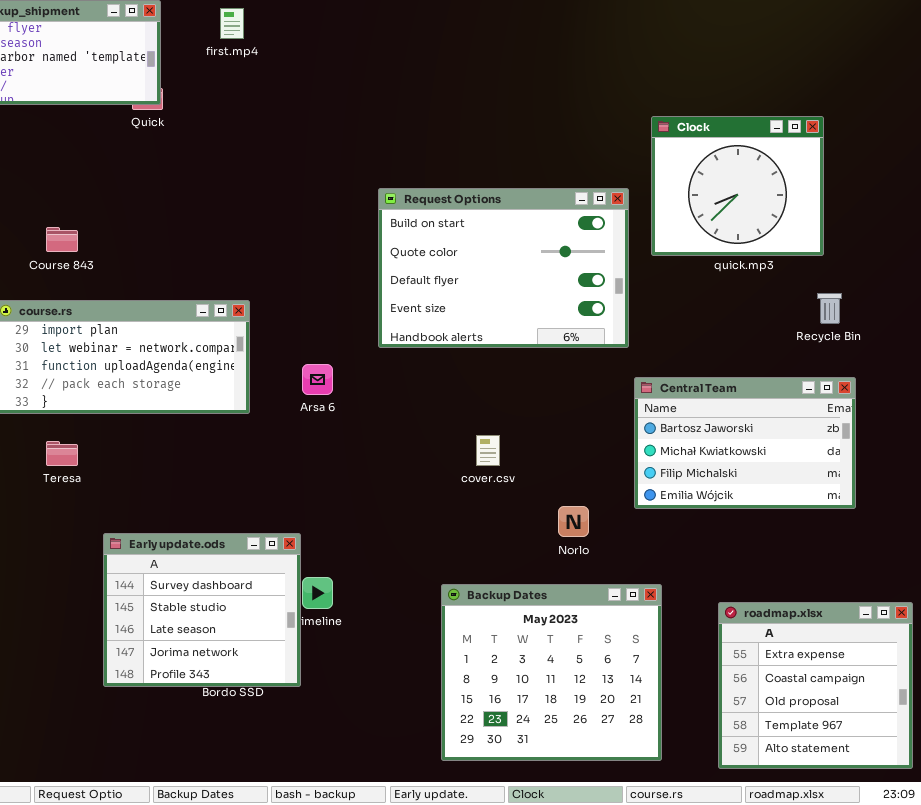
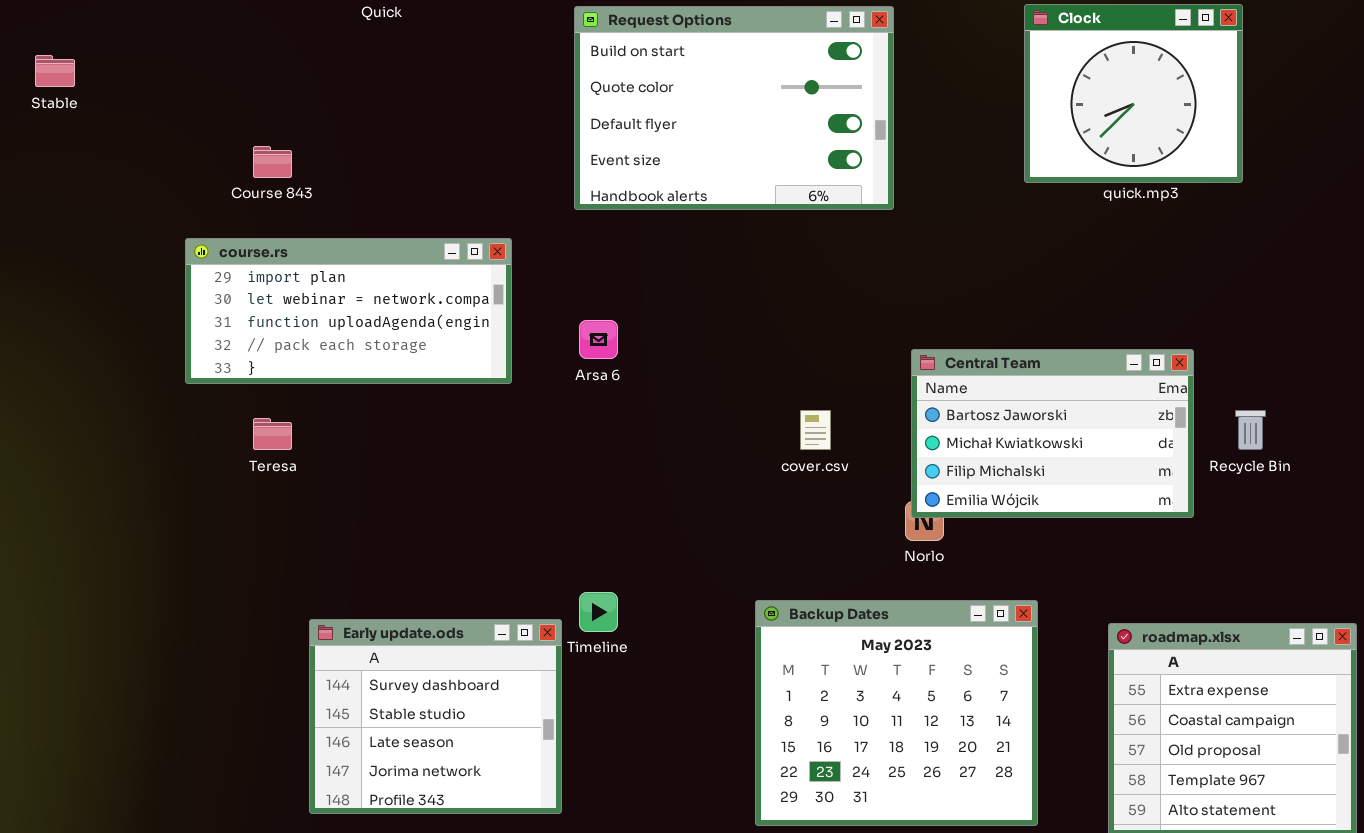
Request Options: [378,188,629,348] -> [574,6,894,210], moved
Recycle Bin: [817,293,842,324] -> [1235,410,1266,450], moved
Central Team: [634,377,856,509] -> [911,349,1194,518], moved
Early update.ods: [103,533,301,687] -> [309,619,562,814], moved

